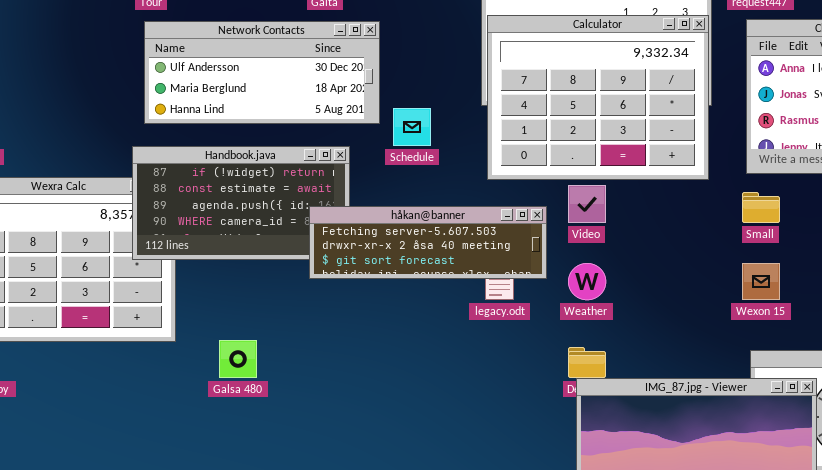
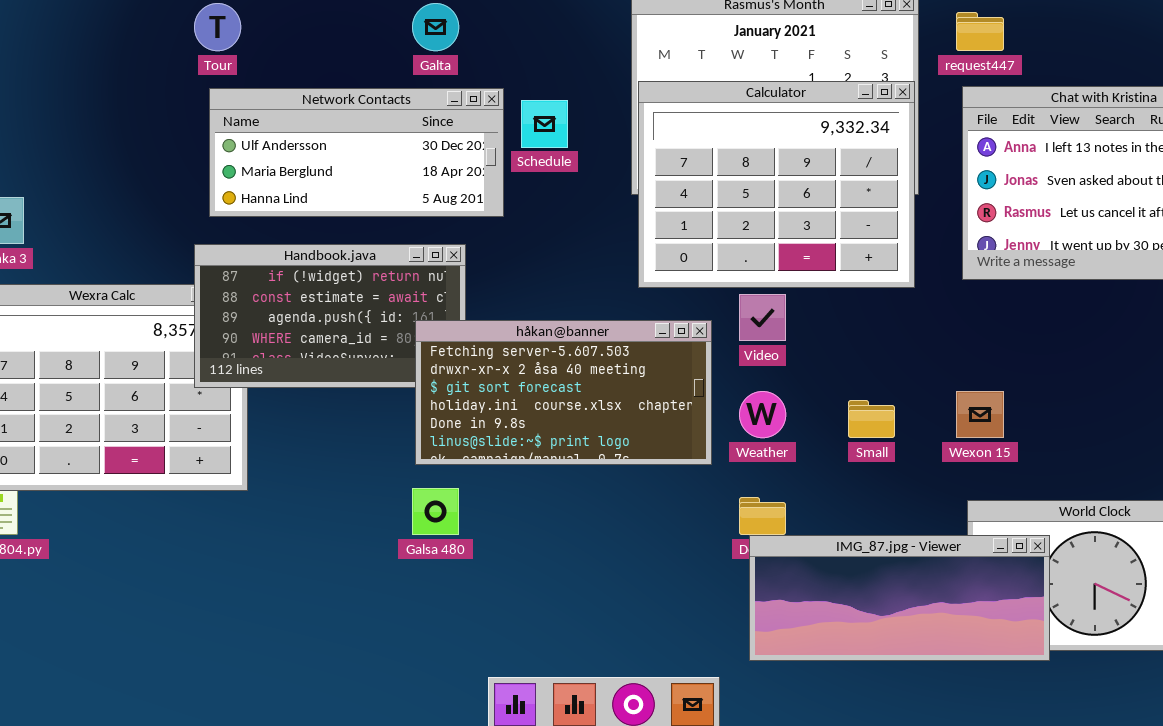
Schedule: [393,108,431,146] -> [521,100,568,148], moved
Small: [742,192,780,223] -> [848,400,895,438], moved
håkan@banner: [309,206,547,279] -> [415,320,712,465], resized
Galsa 480: [219,340,257,378] -> [412,488,459,535], moved

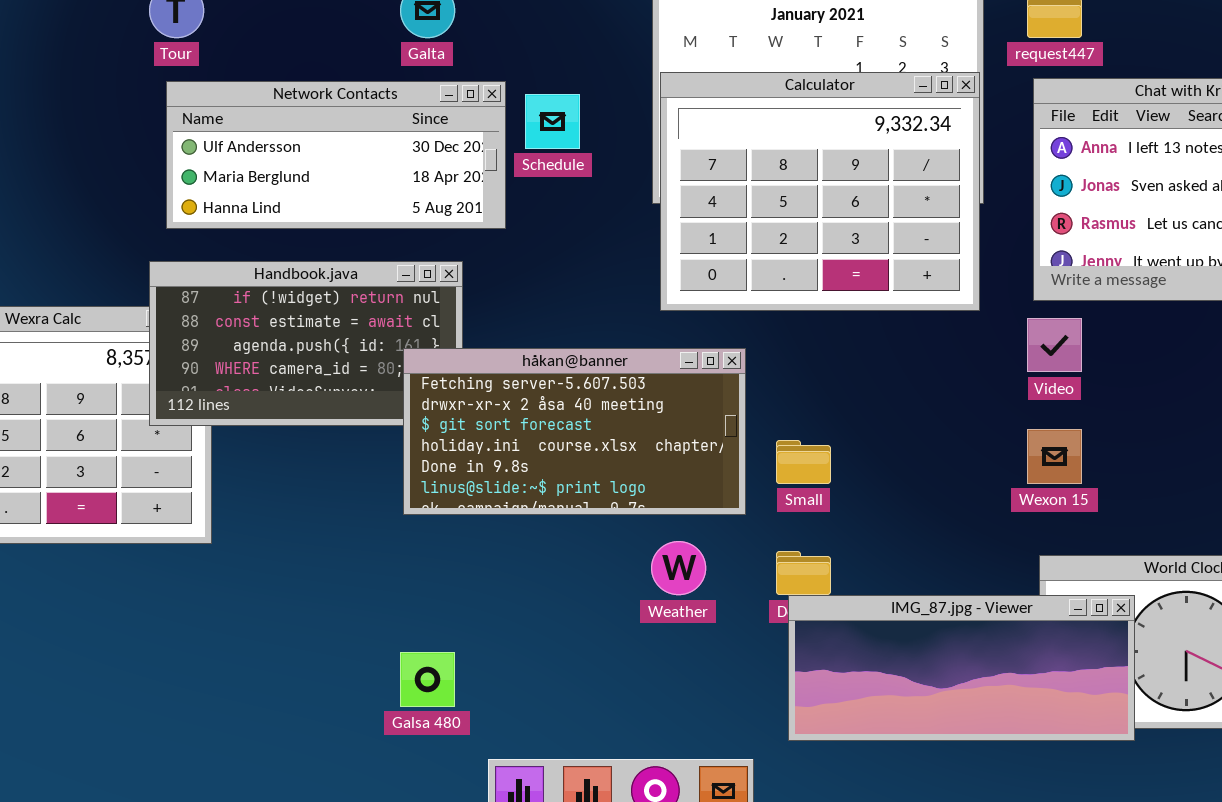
Video: [739,294,786,341] -> [1027,318,1082,372], moved
Weather: [739,391,786,438] -> [651,541,706,595], moved
Small: [848,400,895,438] -> [776,440,831,484], moved
Galsa 480: [412,488,459,535] -> [400,652,455,707], moved

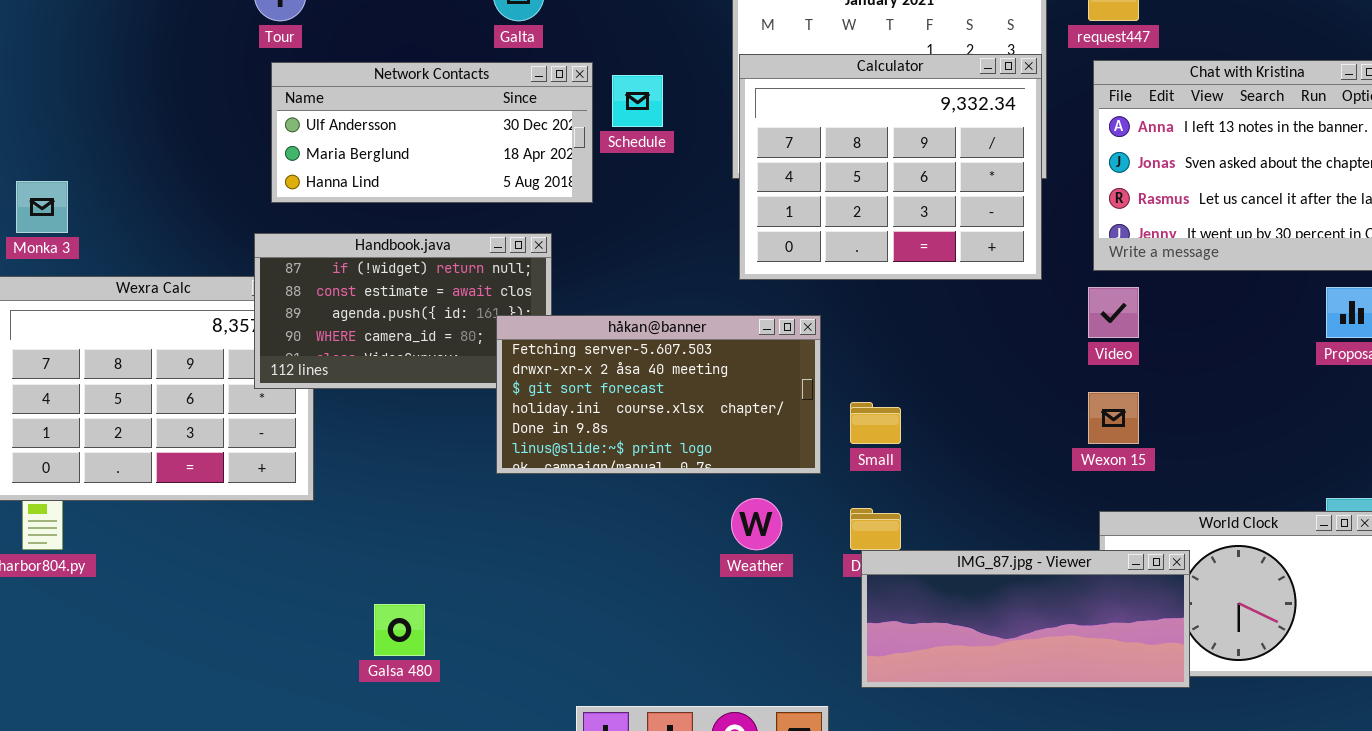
Galsa 480: [400,652,455,707] -> [374,604,425,656], moved

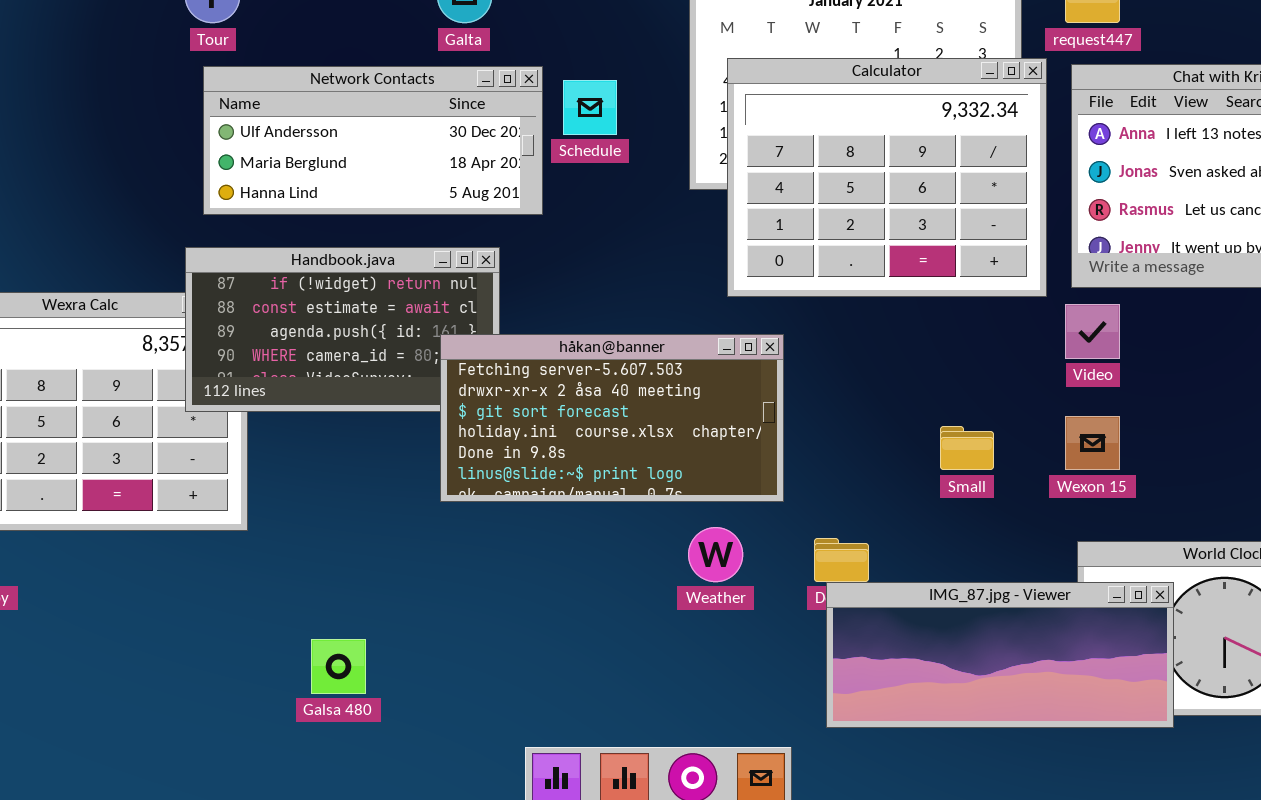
Calculator: [739,54,1042,280] -> [727,58,1047,297], moved
Small: [850,402,901,444] -> [940,426,994,470], moved

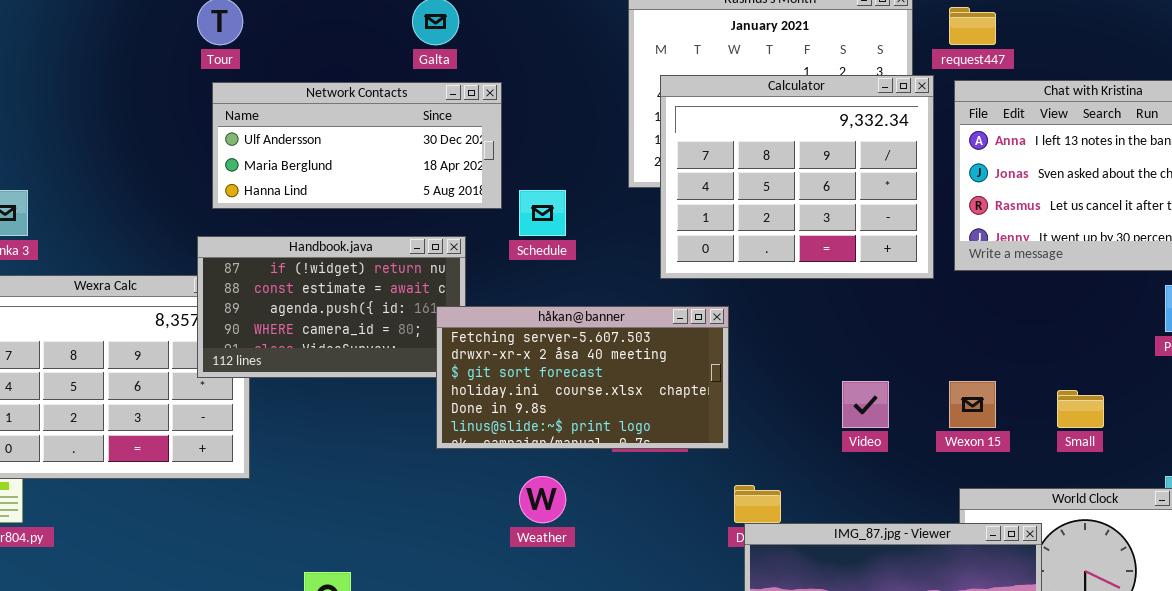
Schedule: [563,80,617,135] -> [519,190,566,236], moved
Video: [1065,304,1120,359] -> [842,381,889,428], moved
håkan@banner: [440,334,784,502] -> [436,306,729,449], moved
Small: [940,426,994,470] -> [1057,390,1104,428], moved
Weather: [688,527,743,582] -> [519,476,566,523], moved

